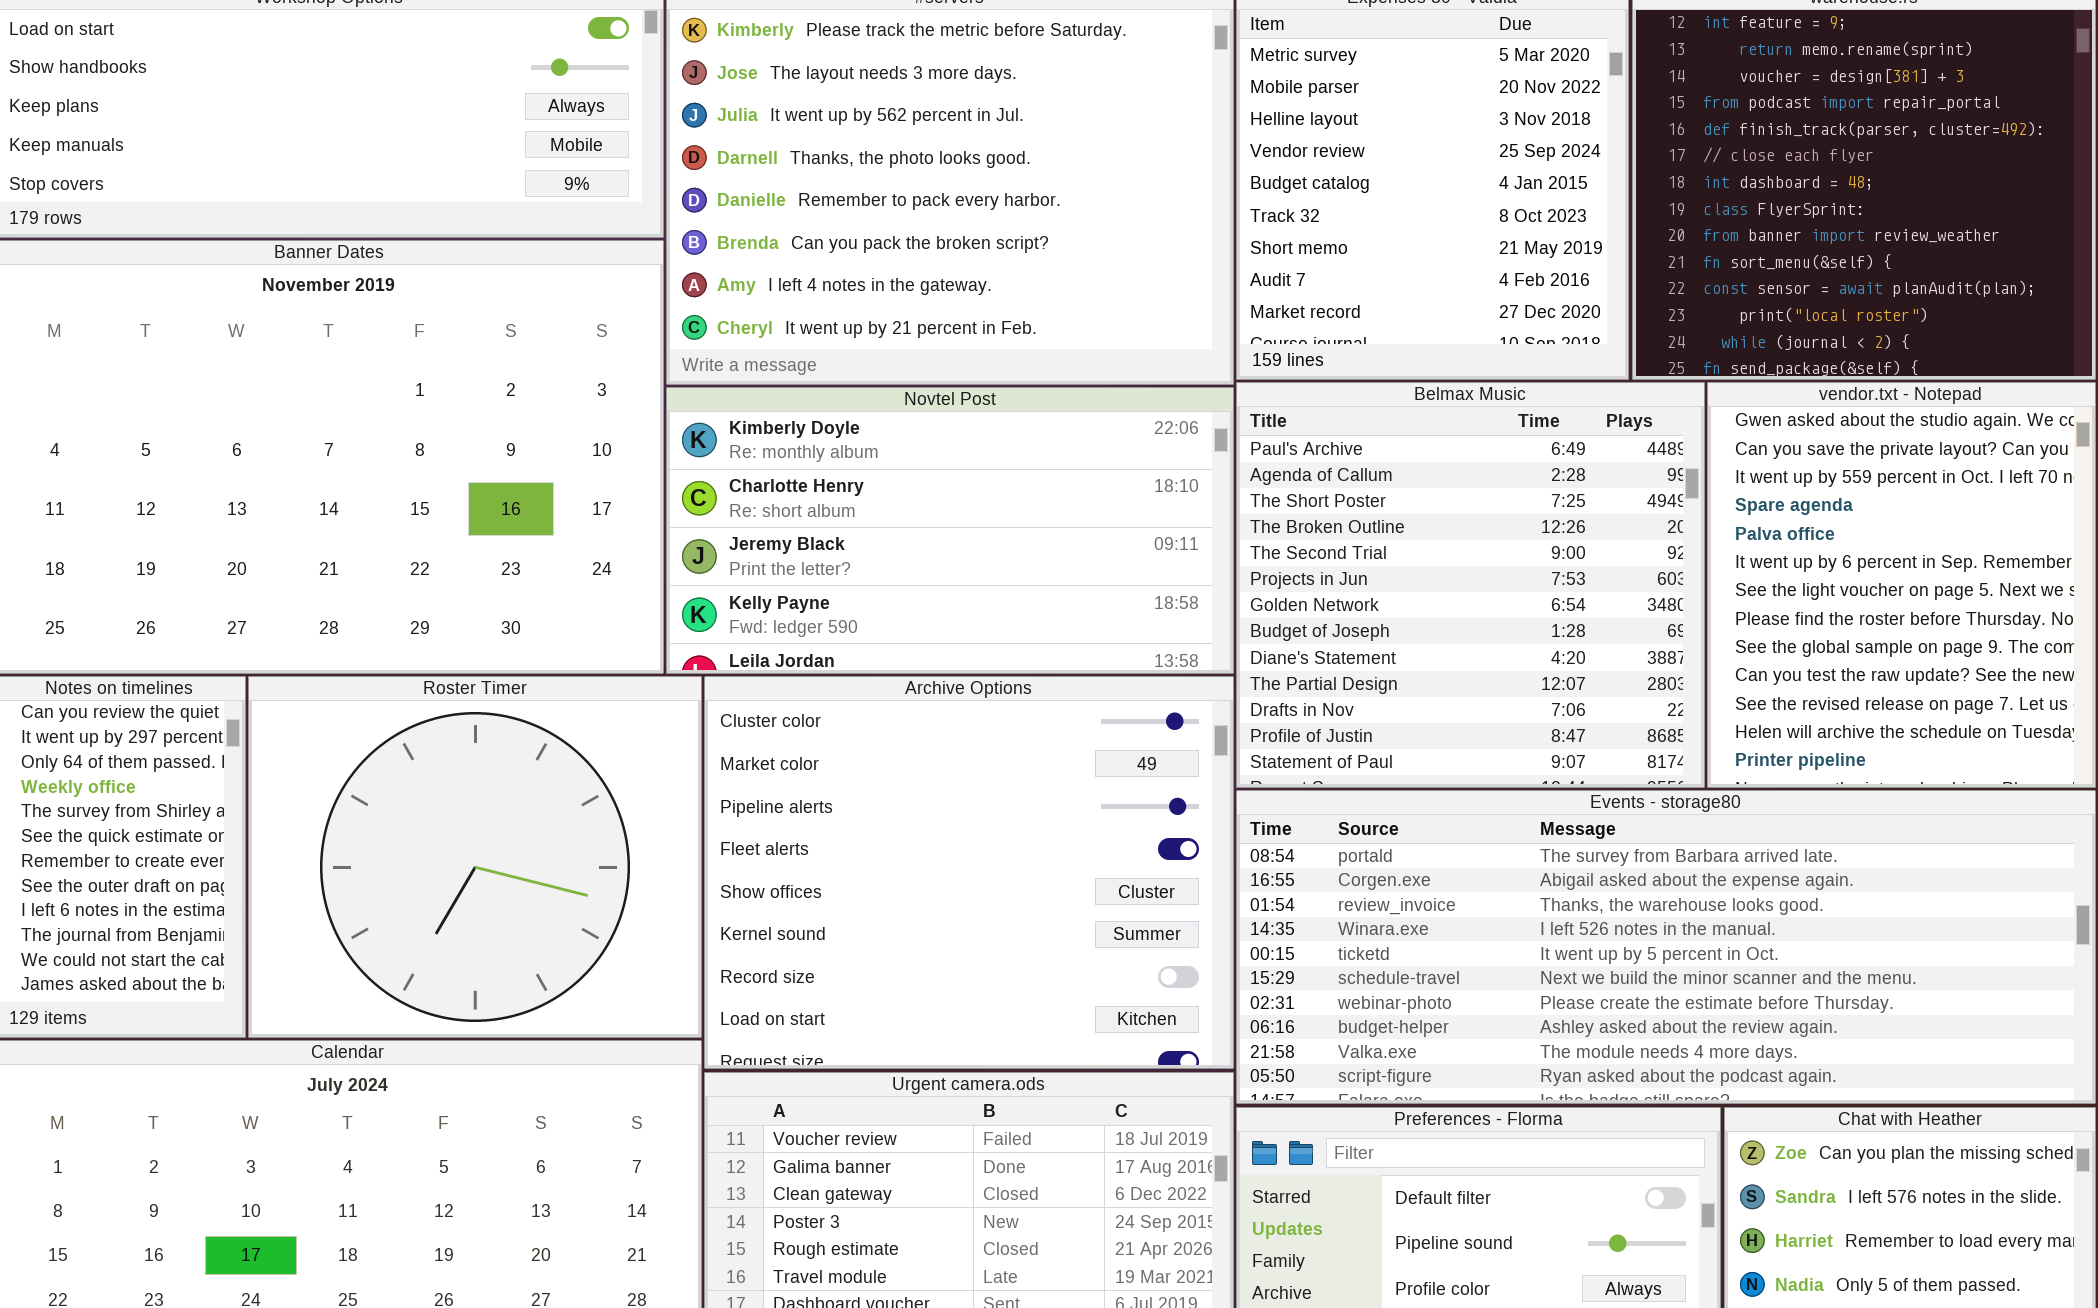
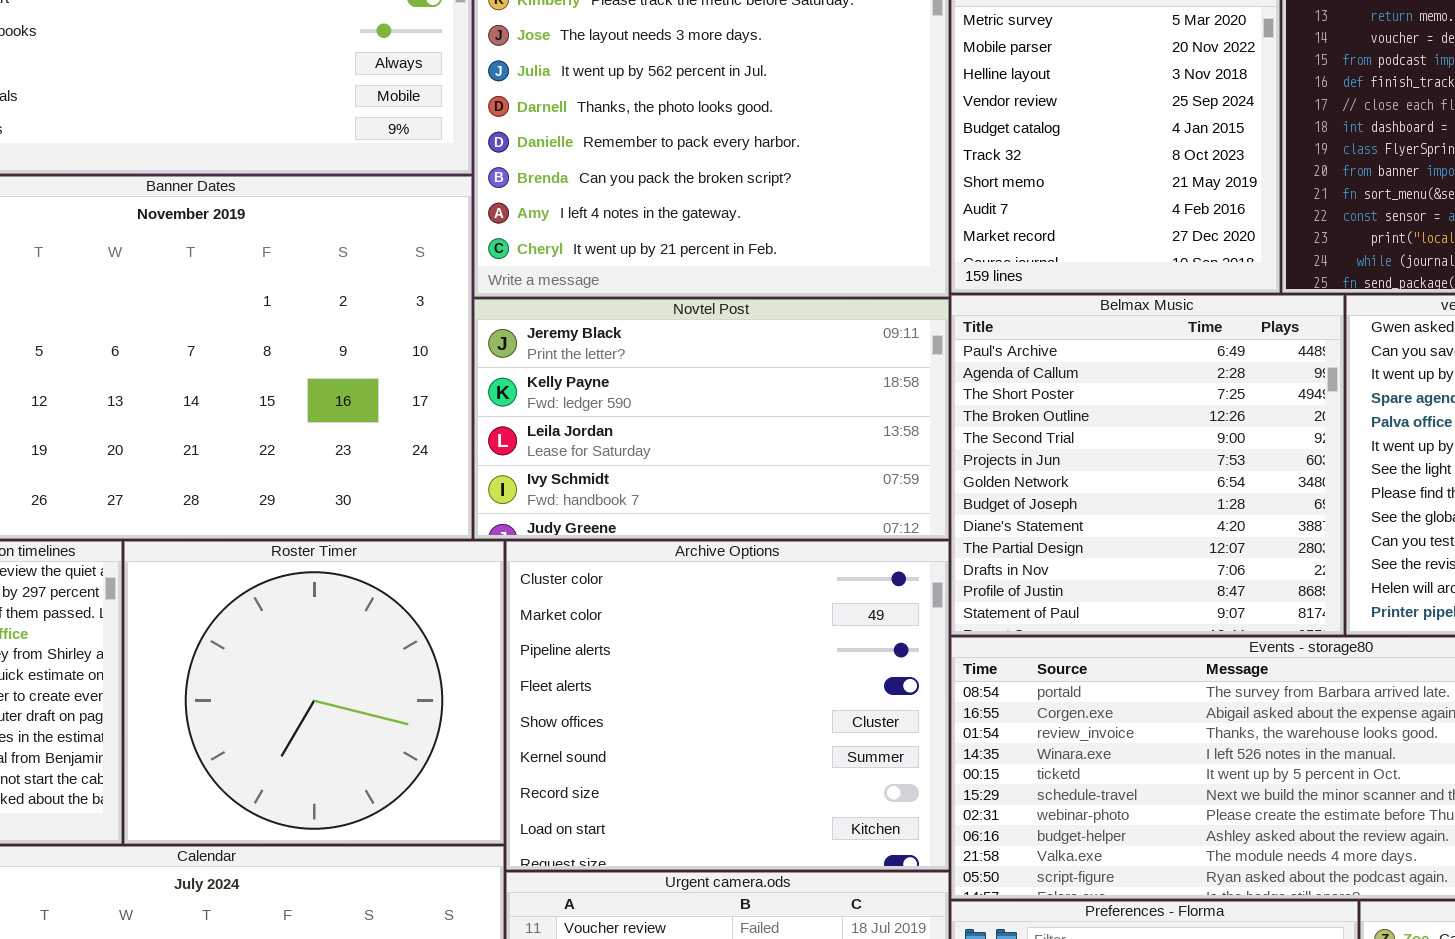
Novtel Post: [666,387,1234,674] -> [474,299,949,539], scrolled down 2 rows

